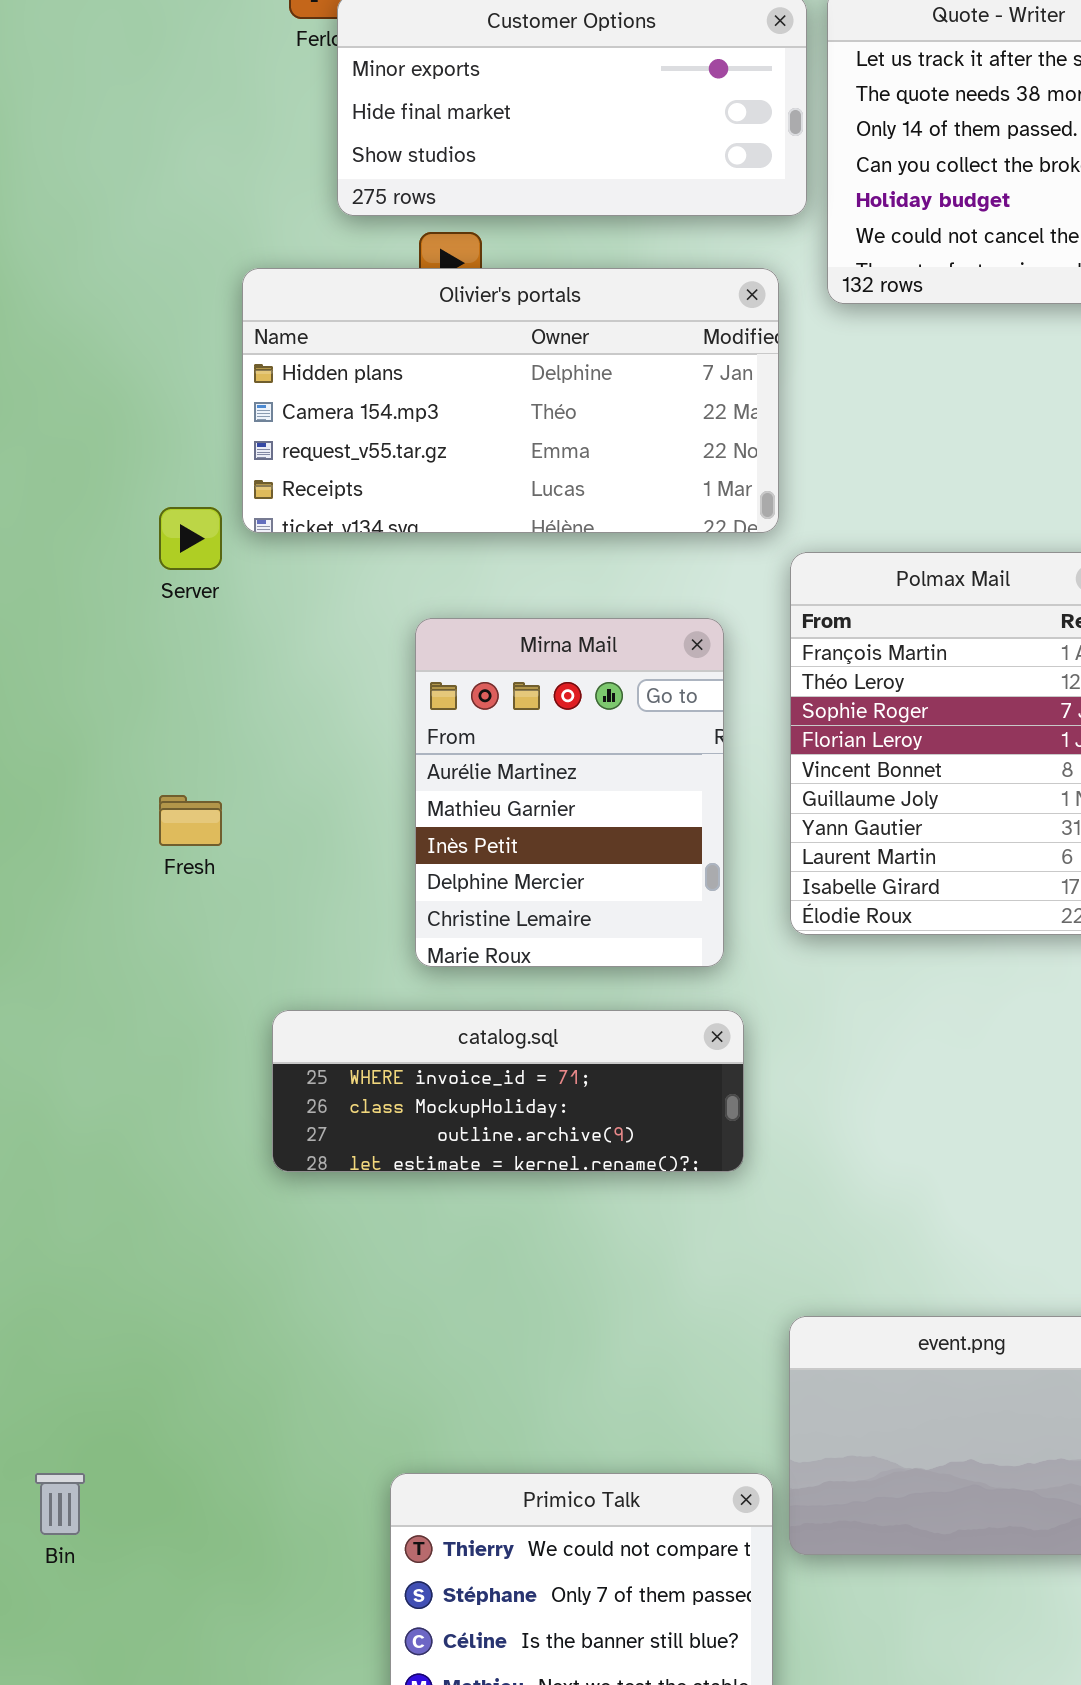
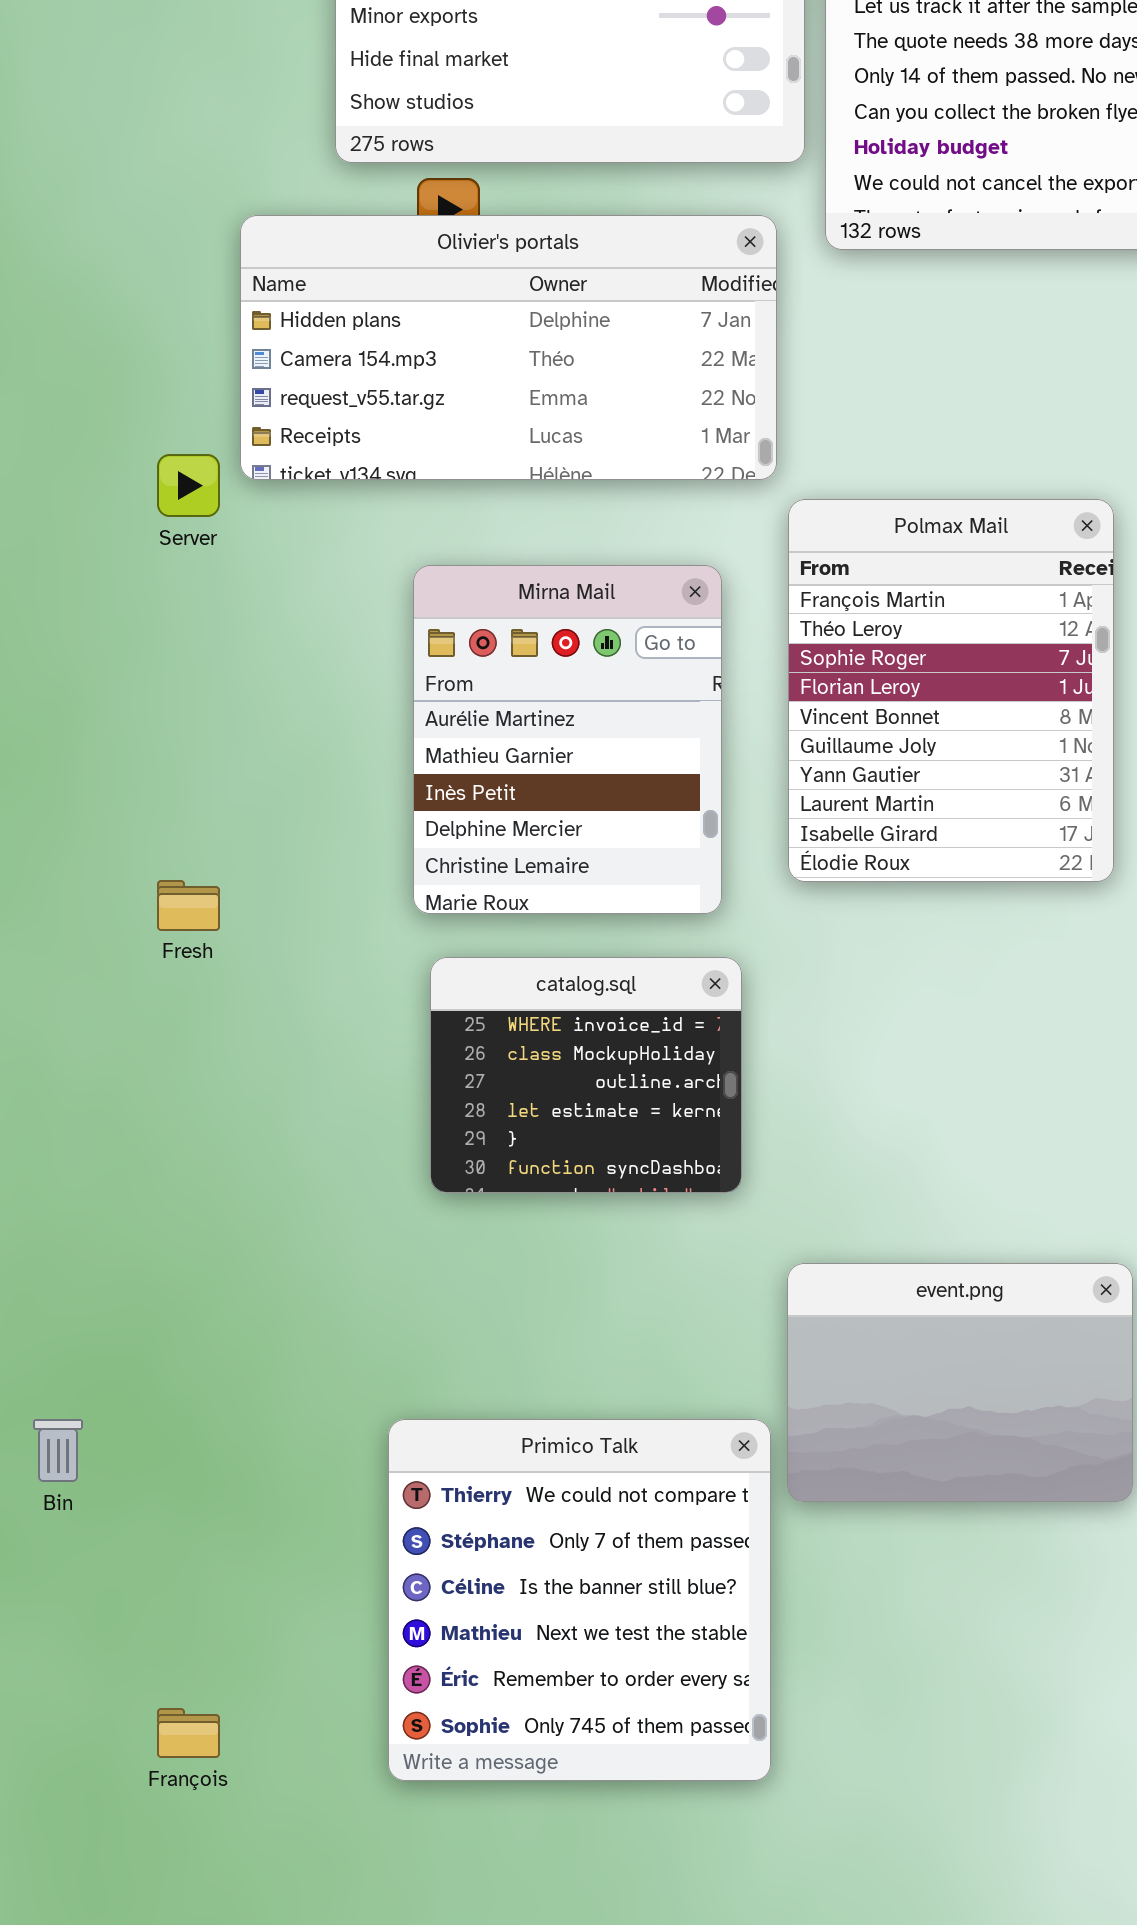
Fresh: [159,795,222,846] -> [157,880,220,931], moved
catalog.sql: [272,1010,744,1172] -> [430,957,742,1193], resized

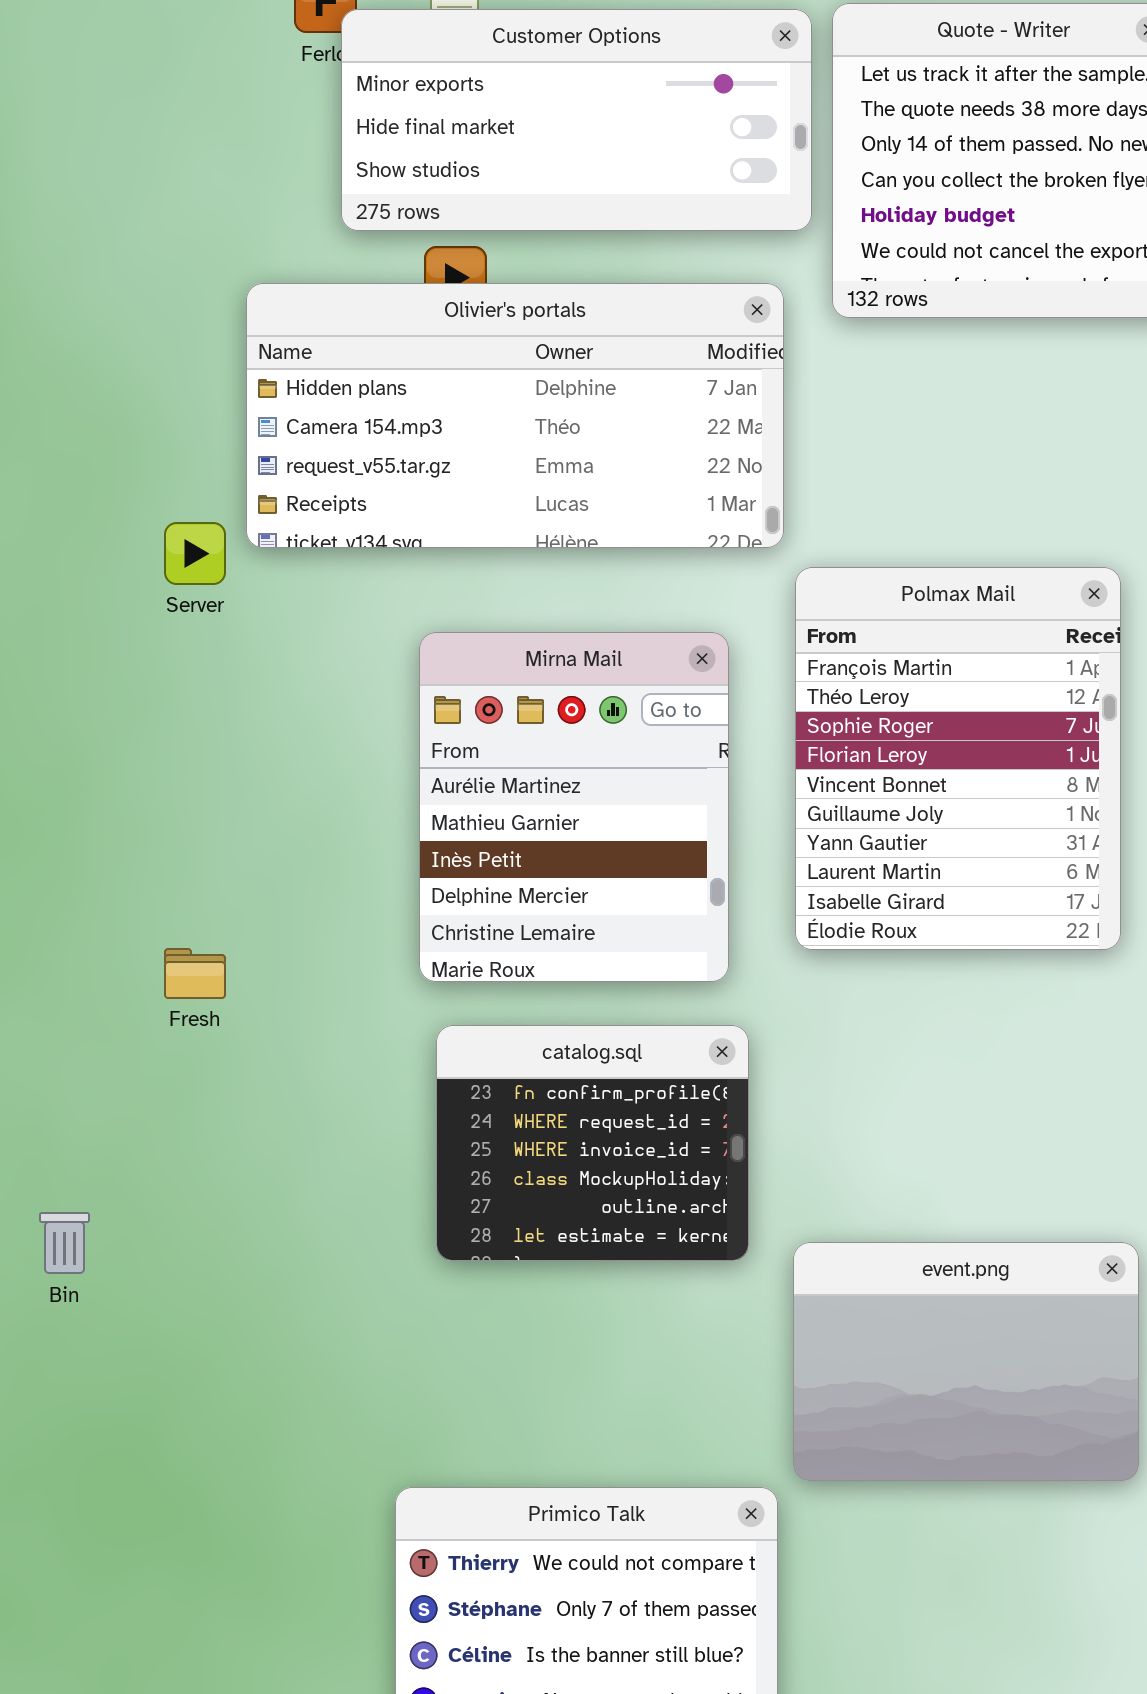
catalog.sql: [430,957,742,1193] -> [436,1025,749,1261], scrolled up 2 rows
event.png: [787,1263,1133,1502] -> [793,1242,1139,1481], moved
Bin: [33,1419,83,1482] -> [39,1212,90,1274], moved

